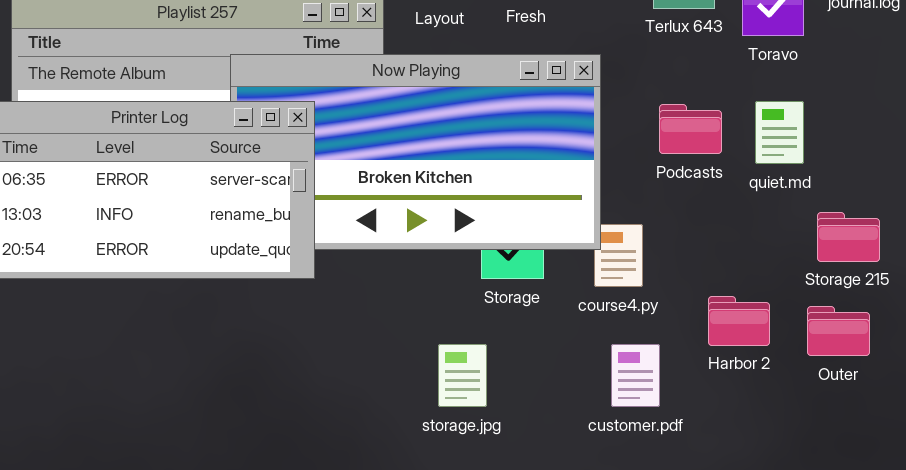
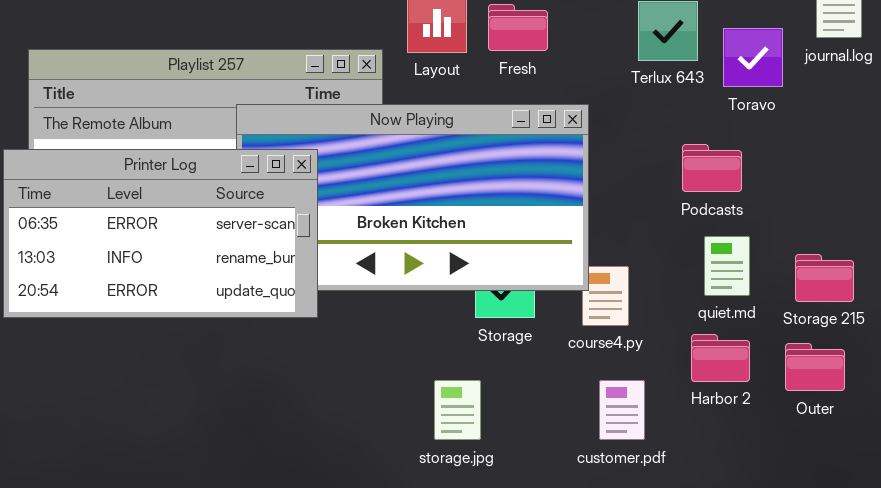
quiet.md: [755,101,804,164] -> [704,236,750,296], moved
Podcasts: [659,104,722,154] -> [682,144,742,192], moved

